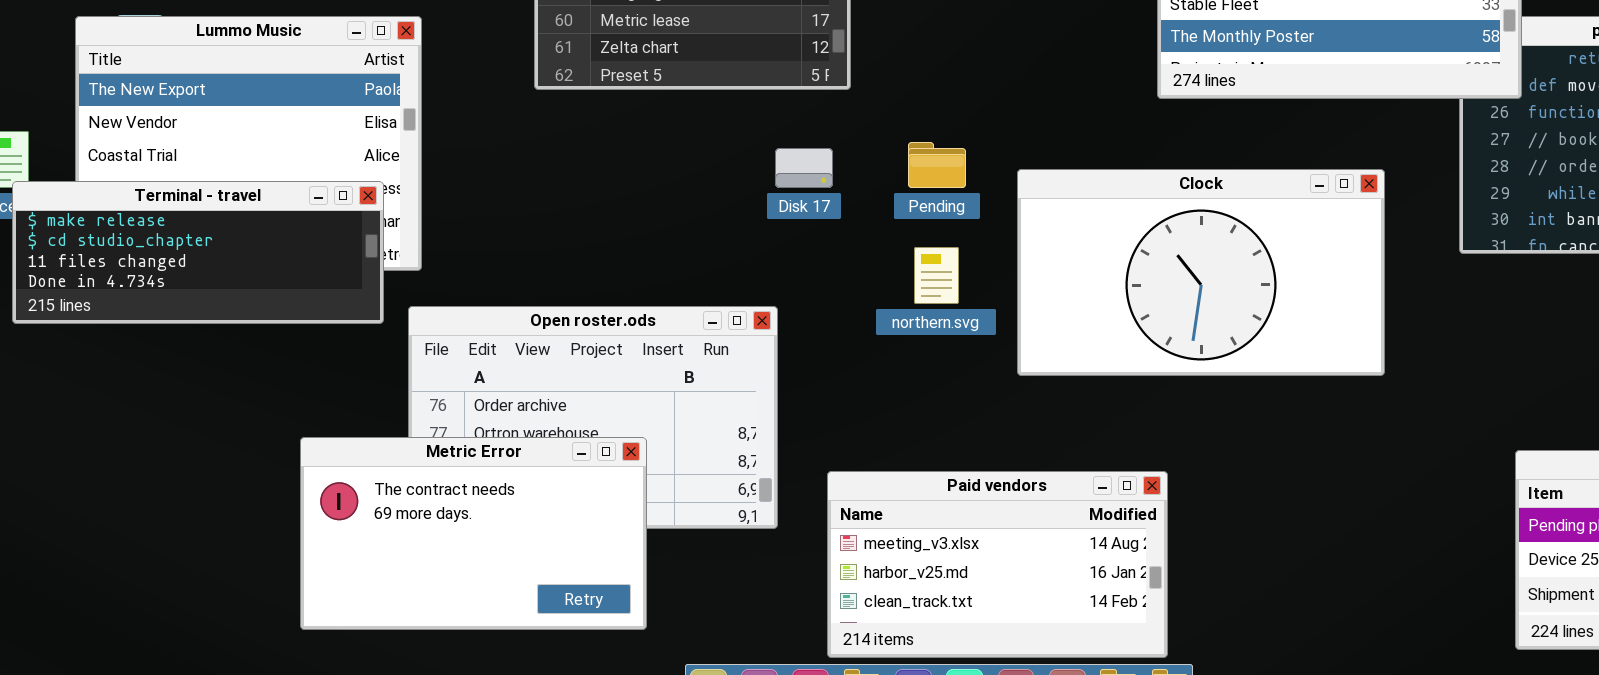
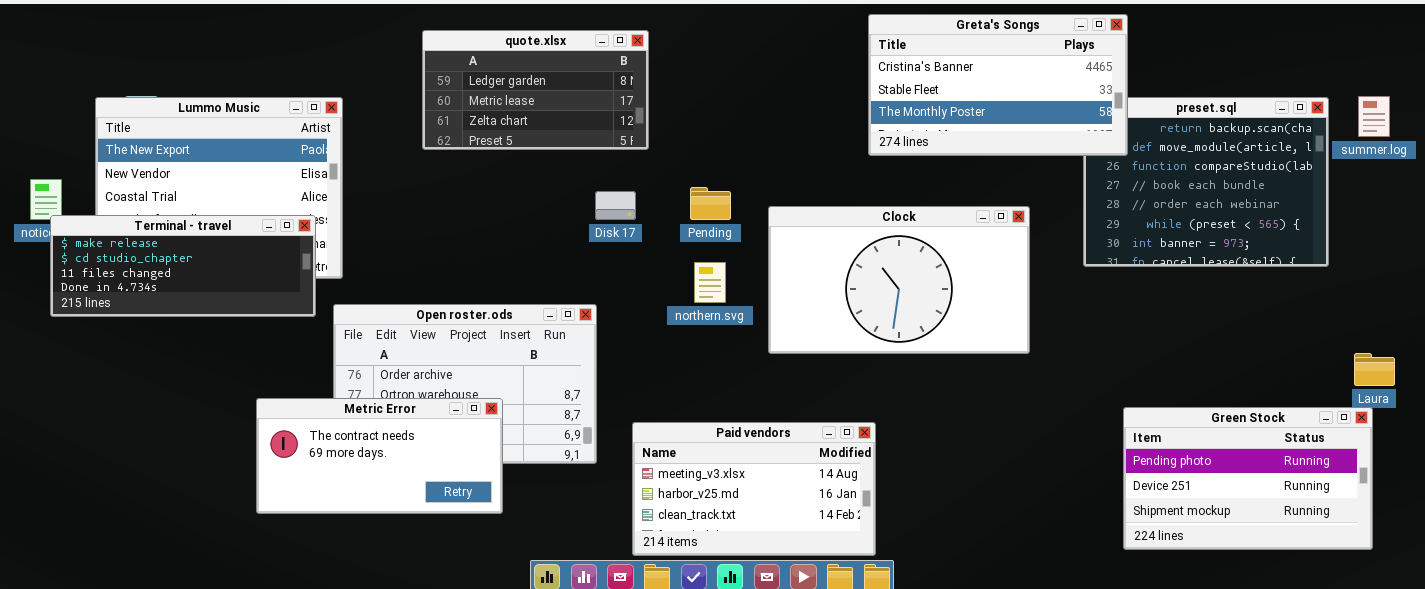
Metric Error: [300,437,647,630] -> [256,398,503,514], resized

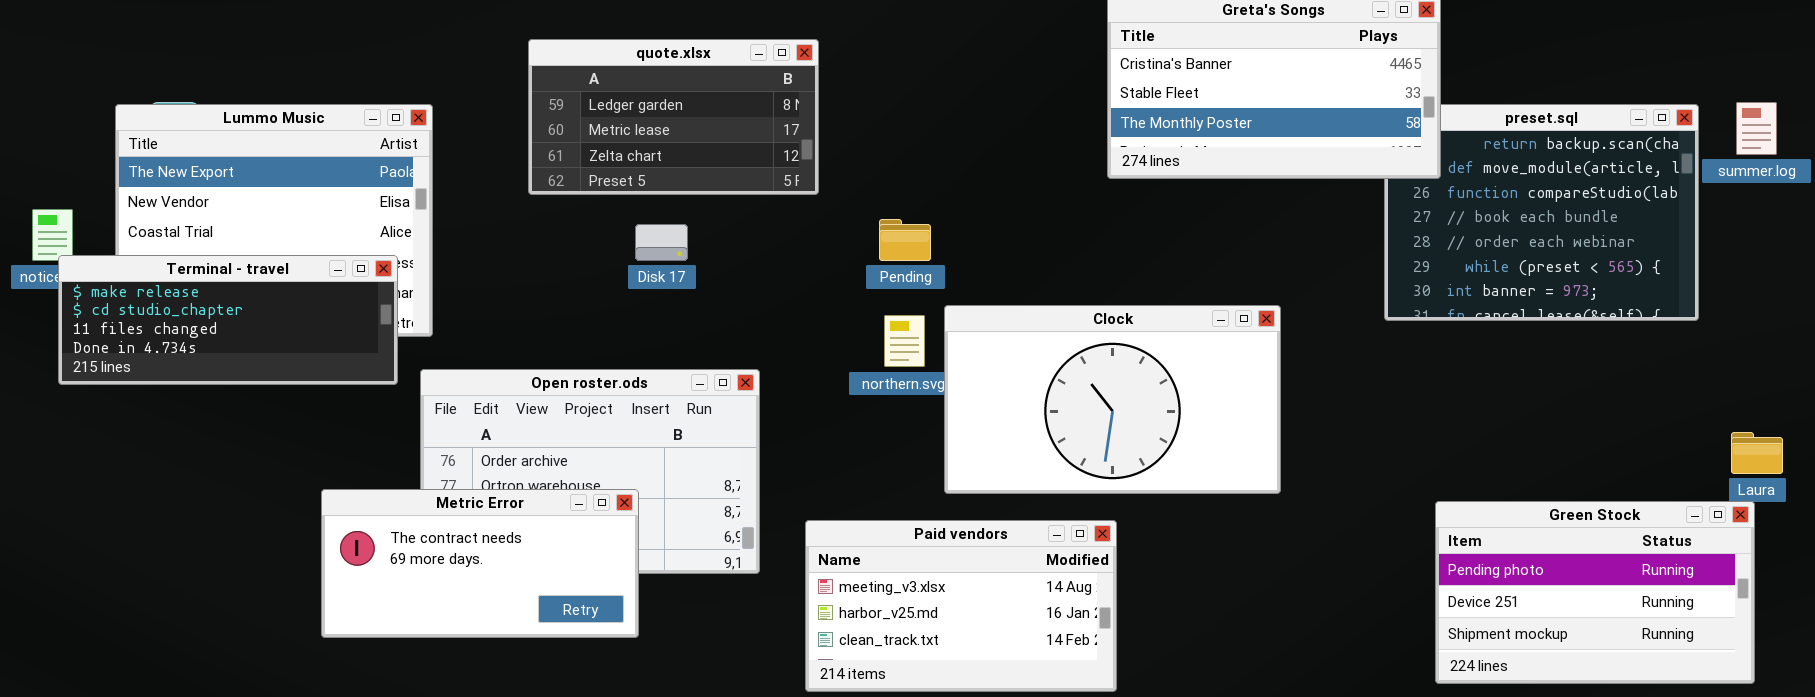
quote.xlsx: [422,30,649,150] -> [528,39,819,195], moved
Disk 17: [595,191,636,220] -> [635,224,688,261], moved
Clock: [768,206,1030,354] -> [944,305,1281,494], moved

